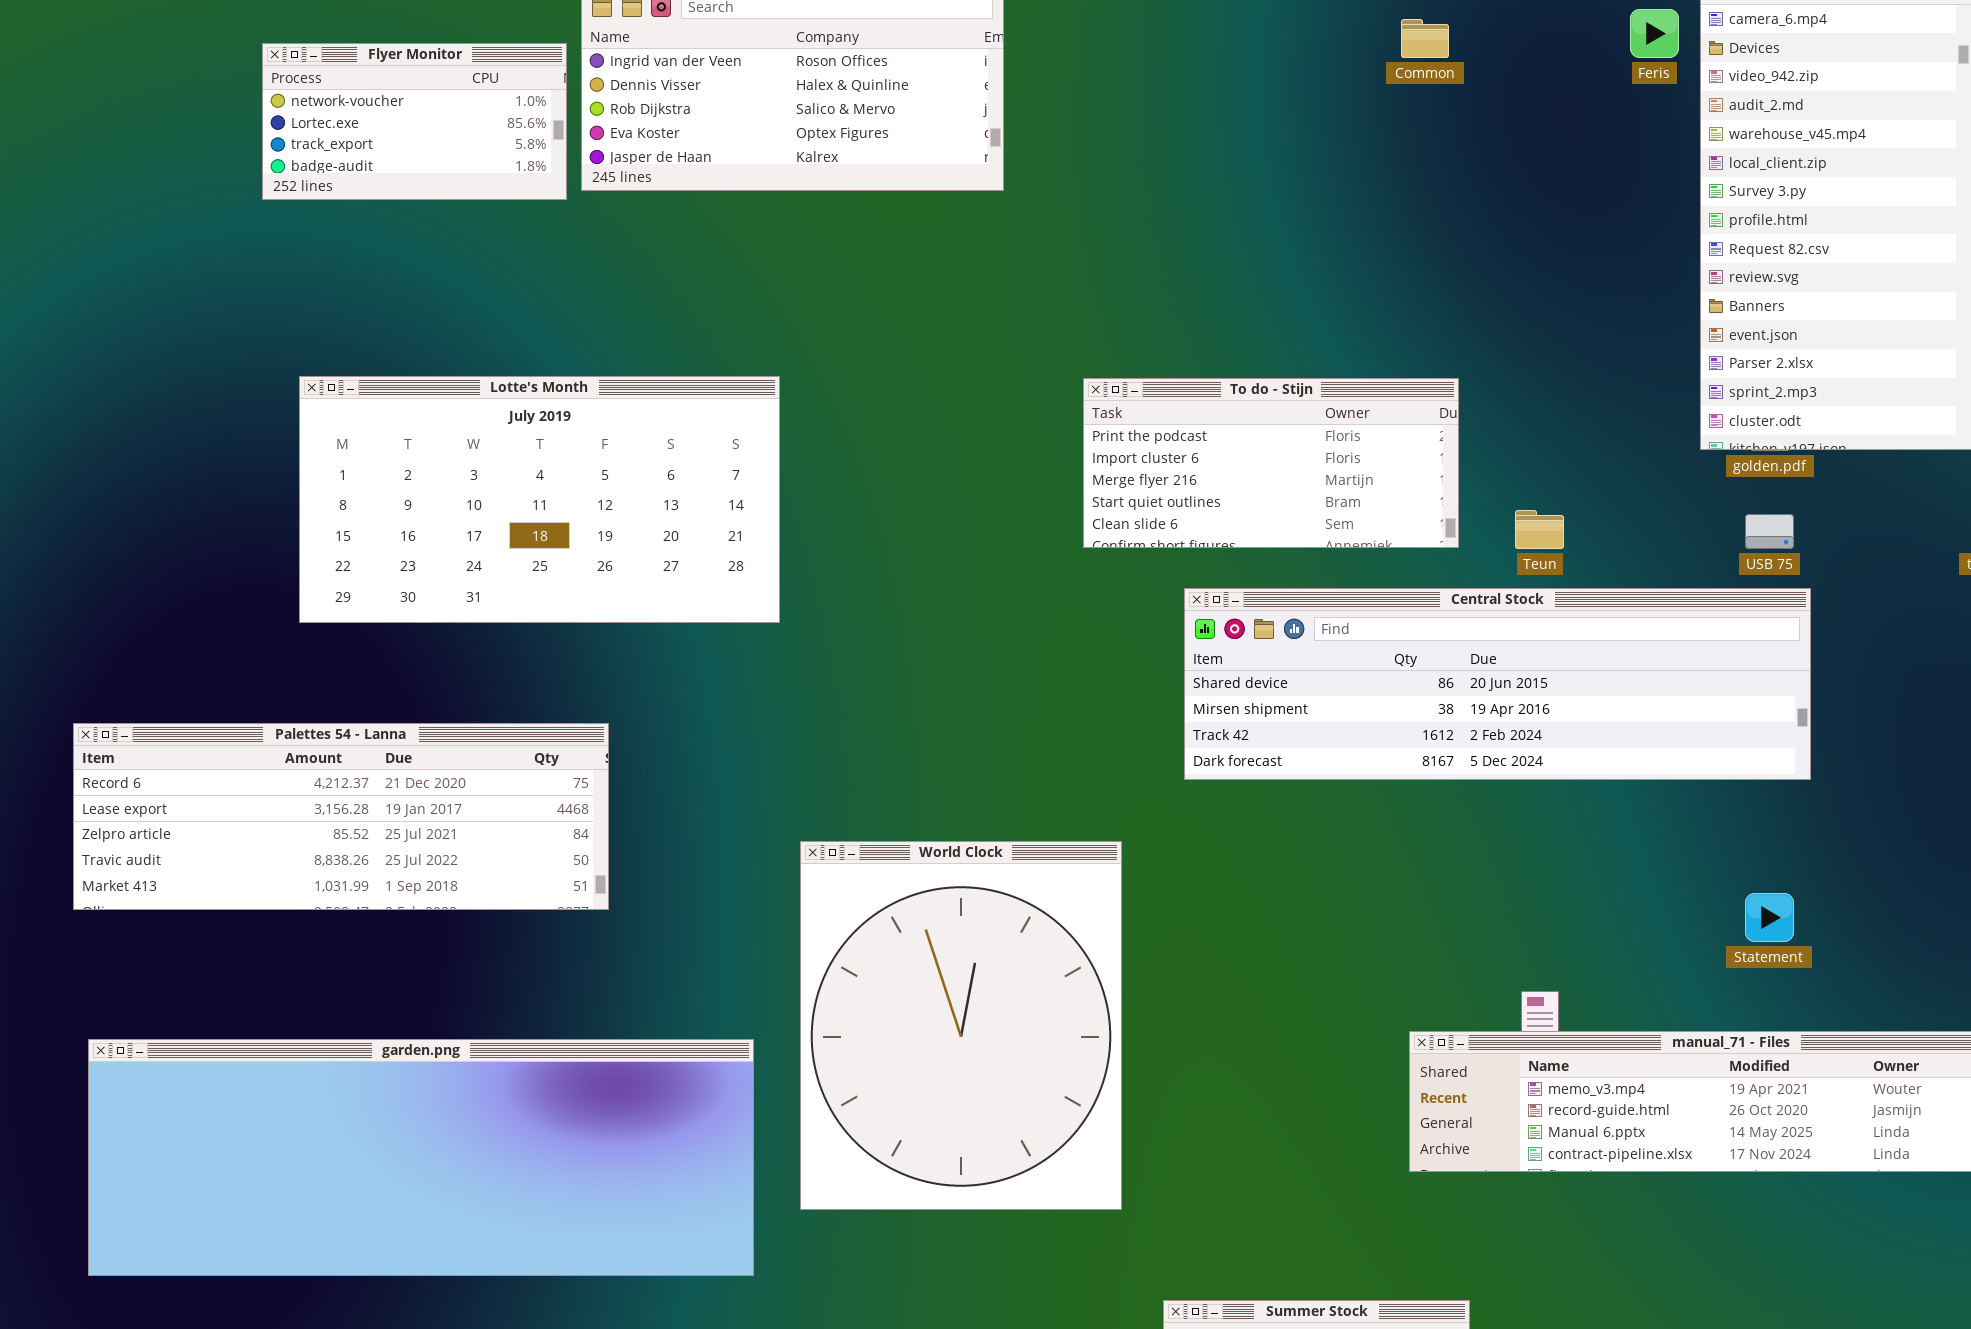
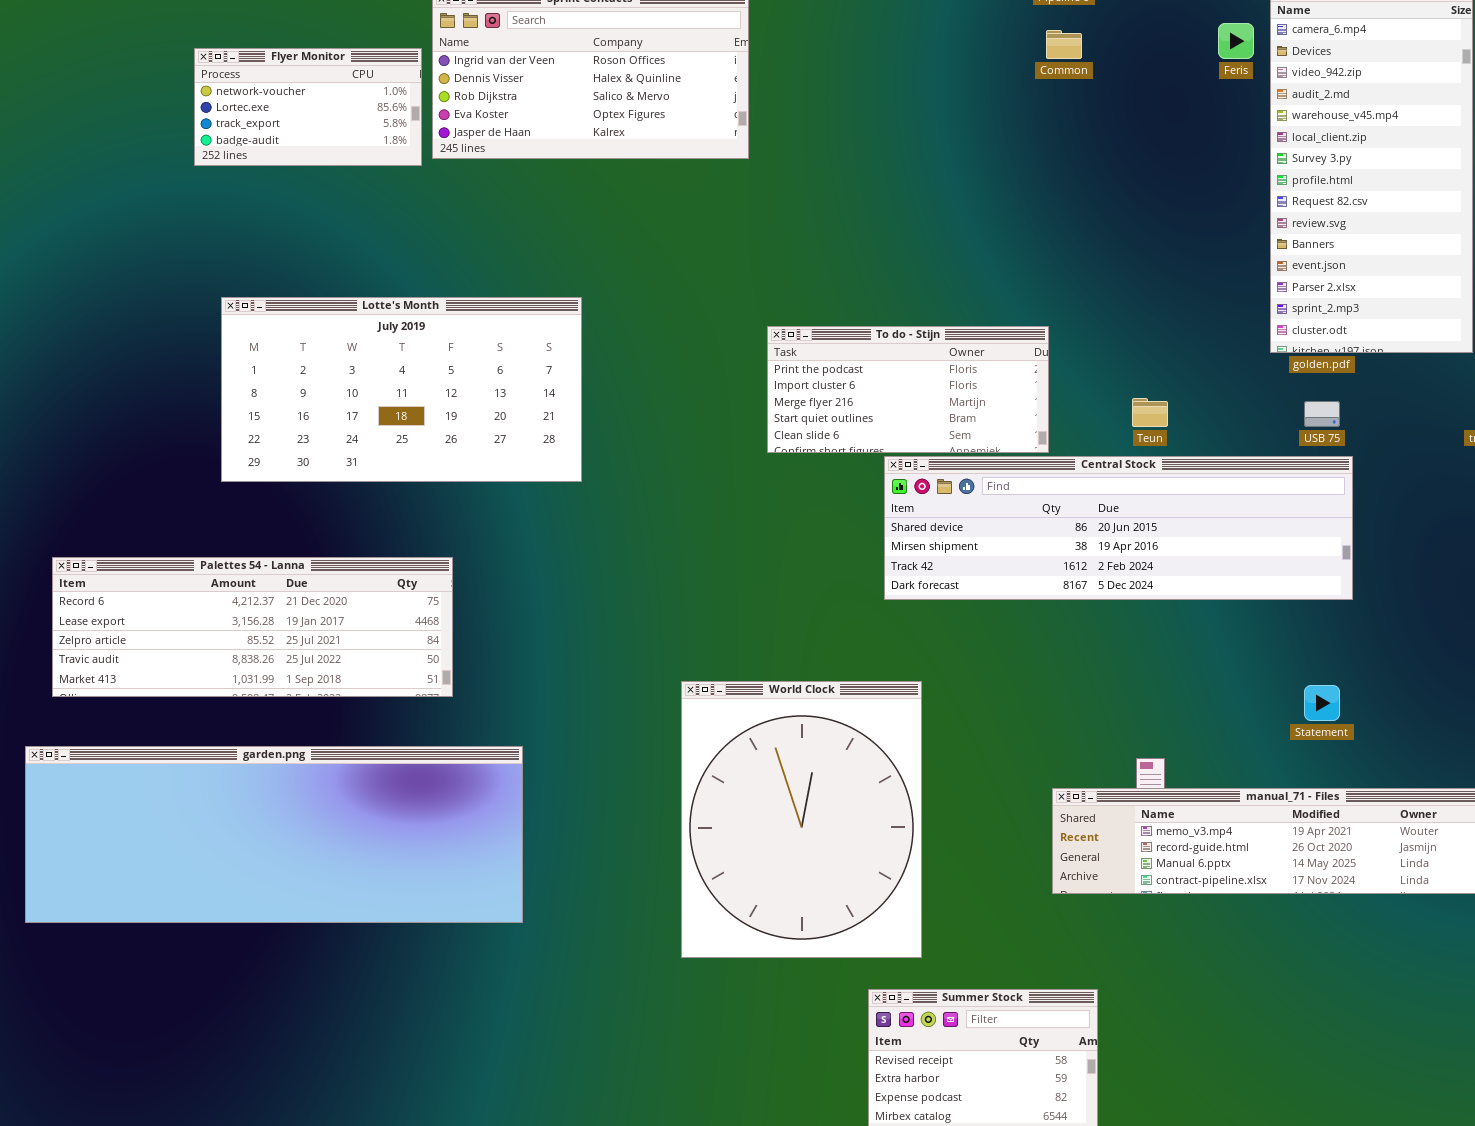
To do - Stijn: [1083,378,1459,548] -> [767,326,1049,453], moved
World Clock: [800,841,1122,1210] -> [681,681,922,958], moved
garden.png: [88,1039,754,1276] -> [25,746,523,923], moved

